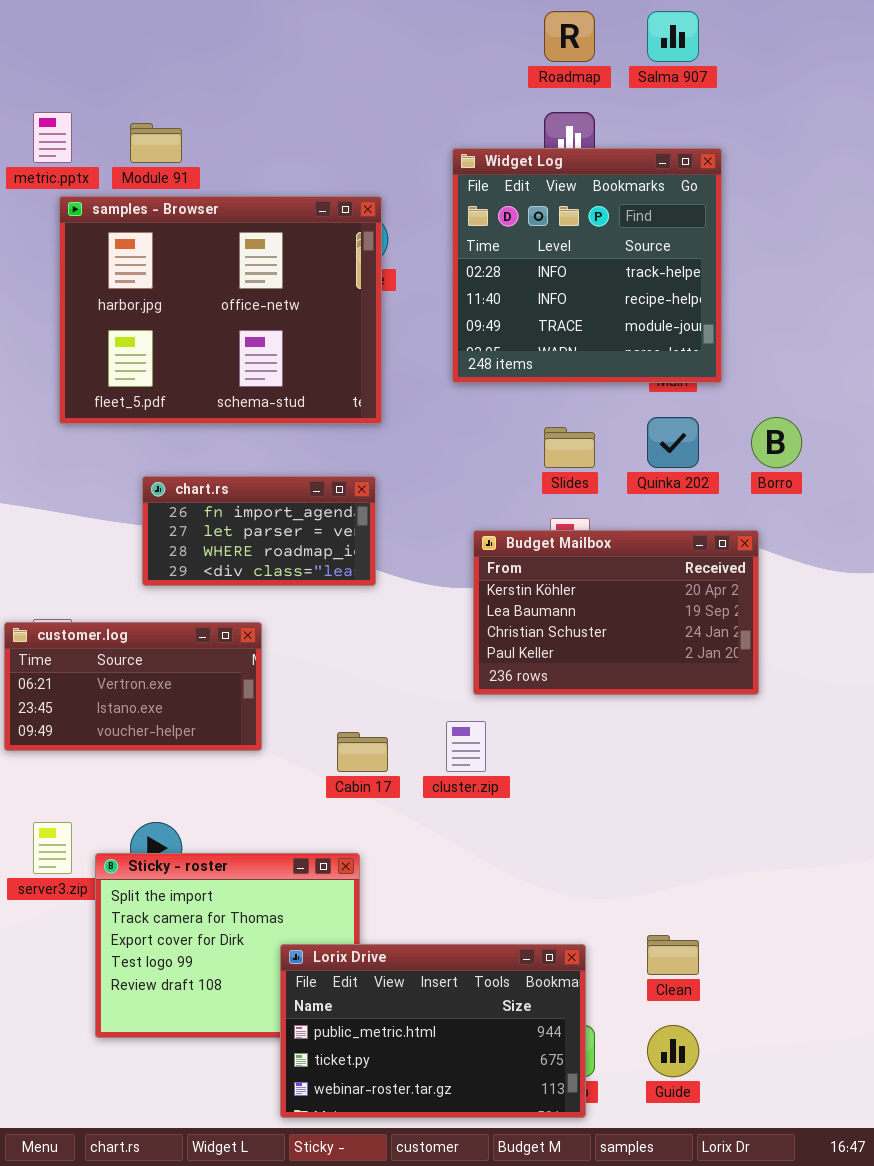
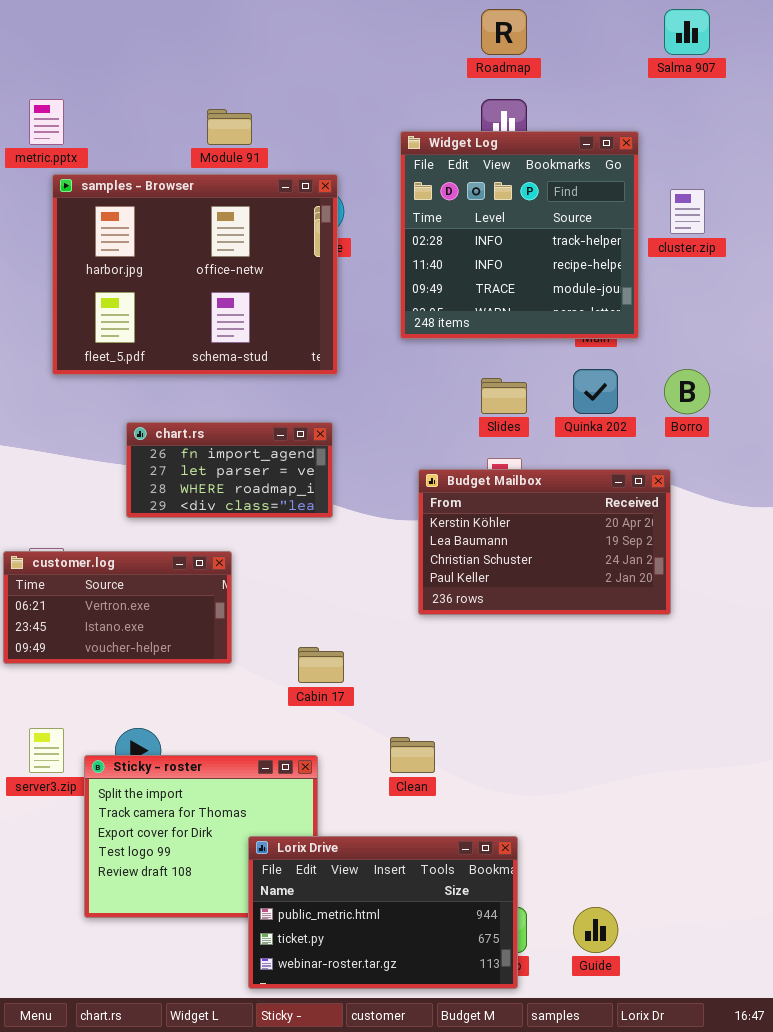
Salma 907: [647,11,699,62] -> [664,9,710,55], moved
Module 91: [130,123,182,163] -> [207,109,252,145], moved
cluster.zip: [446,721,486,772] -> [670,189,705,234], moved
Clean: [647,935,699,975] -> [390,737,435,773], moved

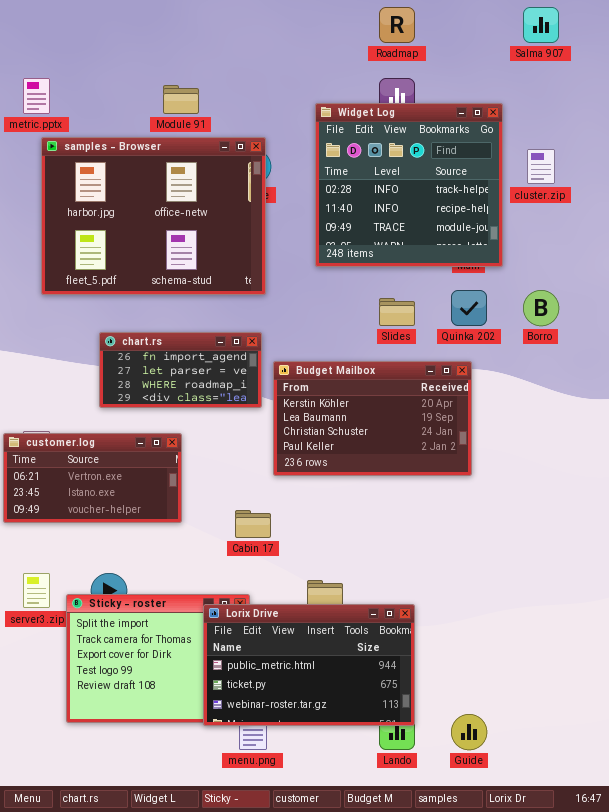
Budget Mailbox: [418,469,671,615] -> [273,361,472,476], moved
Lorix Drive: [248,836,518,989] -> [203,604,415,726], moved

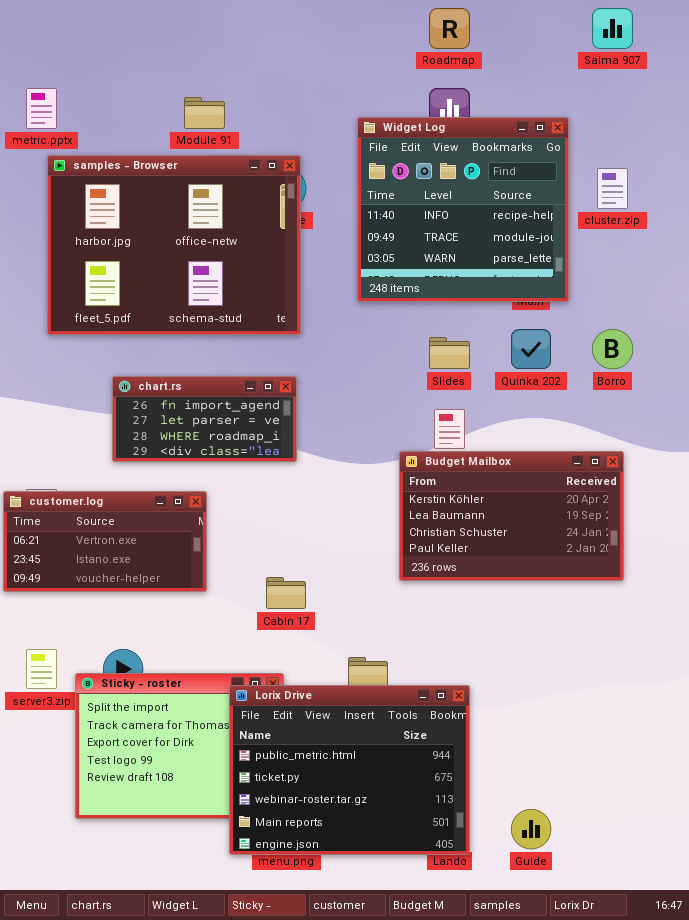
Widget Log: [315,103,503,267] -> [357,117,569,302], scrolled down 1 row
Budget Mailbox: [273,361,472,476] -> [399,451,624,581], moved
Lorix Drive: [203,604,415,726] -> [229,685,470,855], resized

